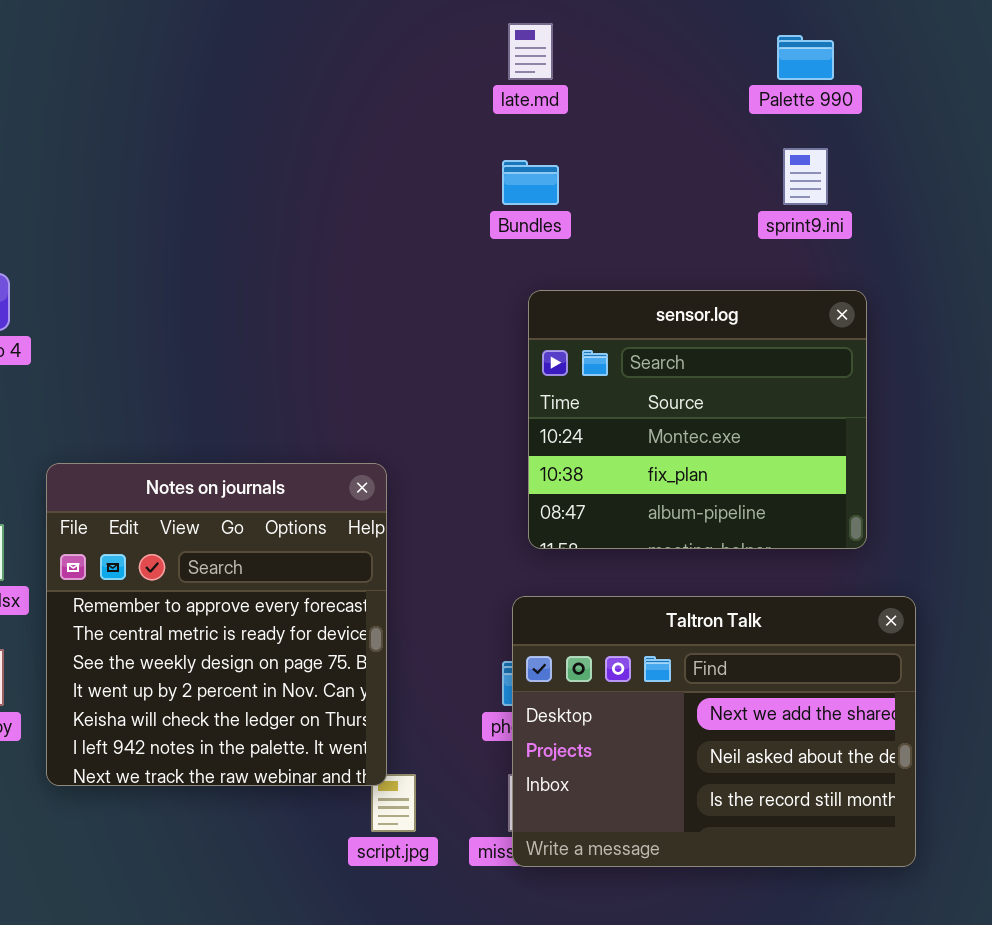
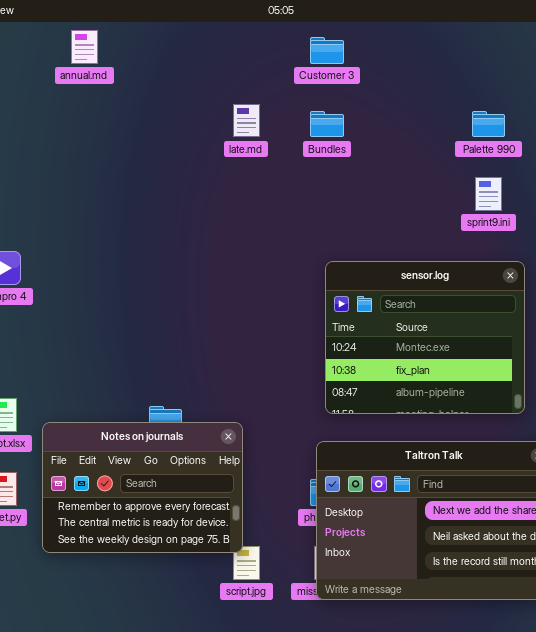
late.md: [508,23,553,80] -> [233,104,260,137], moved
Bundles: [502,160,559,205] -> [310,111,344,137], moved
Notes on journals: [46,463,387,786] -> [42,422,243,553], resized

